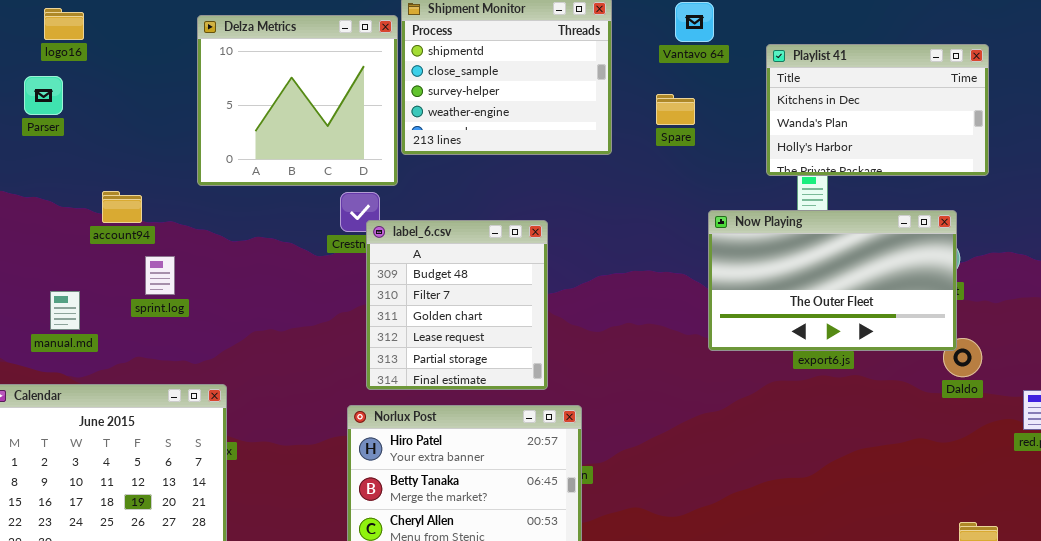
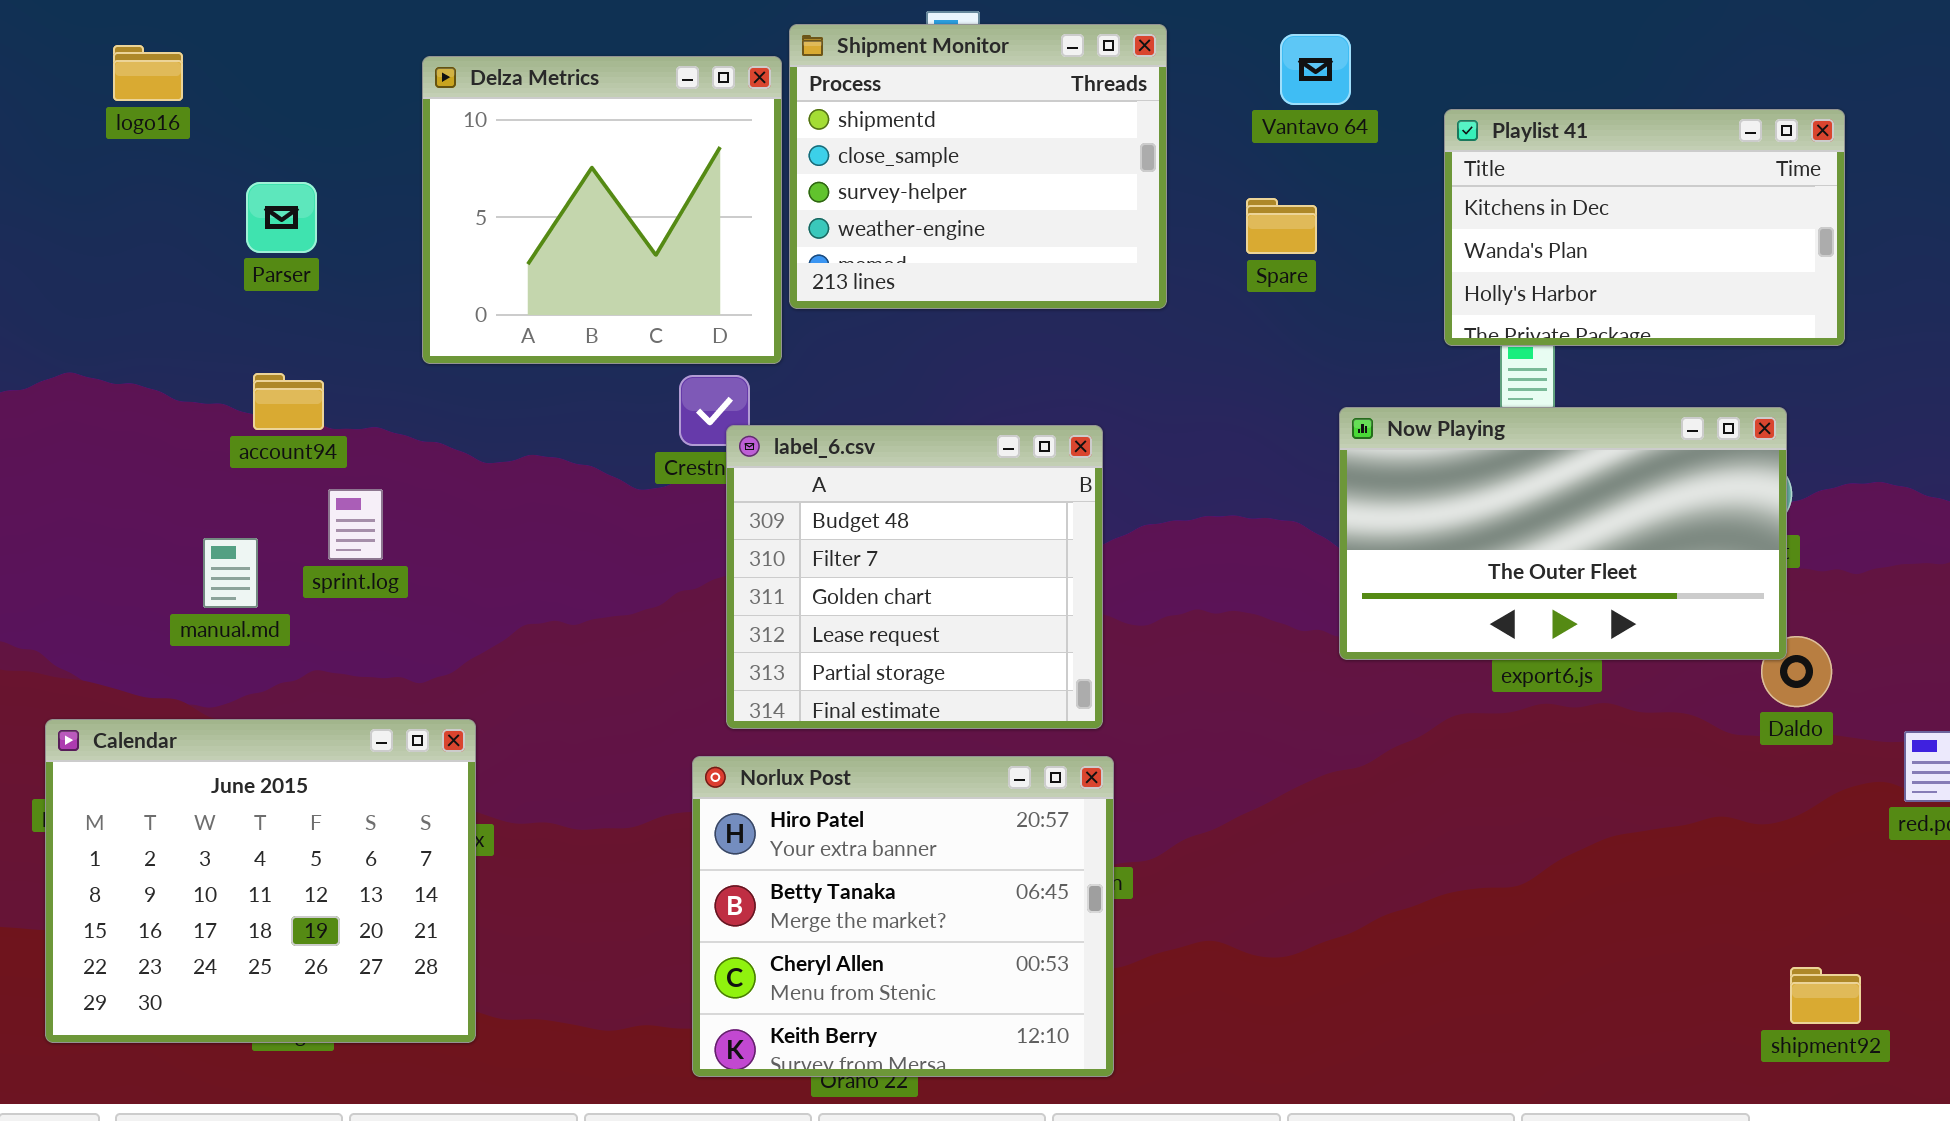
logo16: [44,8,84,40] -> [113,45,183,101], moved
Parser: [24,76,63,115] -> [246,182,317,253], moved
label_6.csv: [366,220,548,390] -> [726,425,1103,729], resized
manual.md: [50,291,80,330] -> [203,538,258,608], moved

